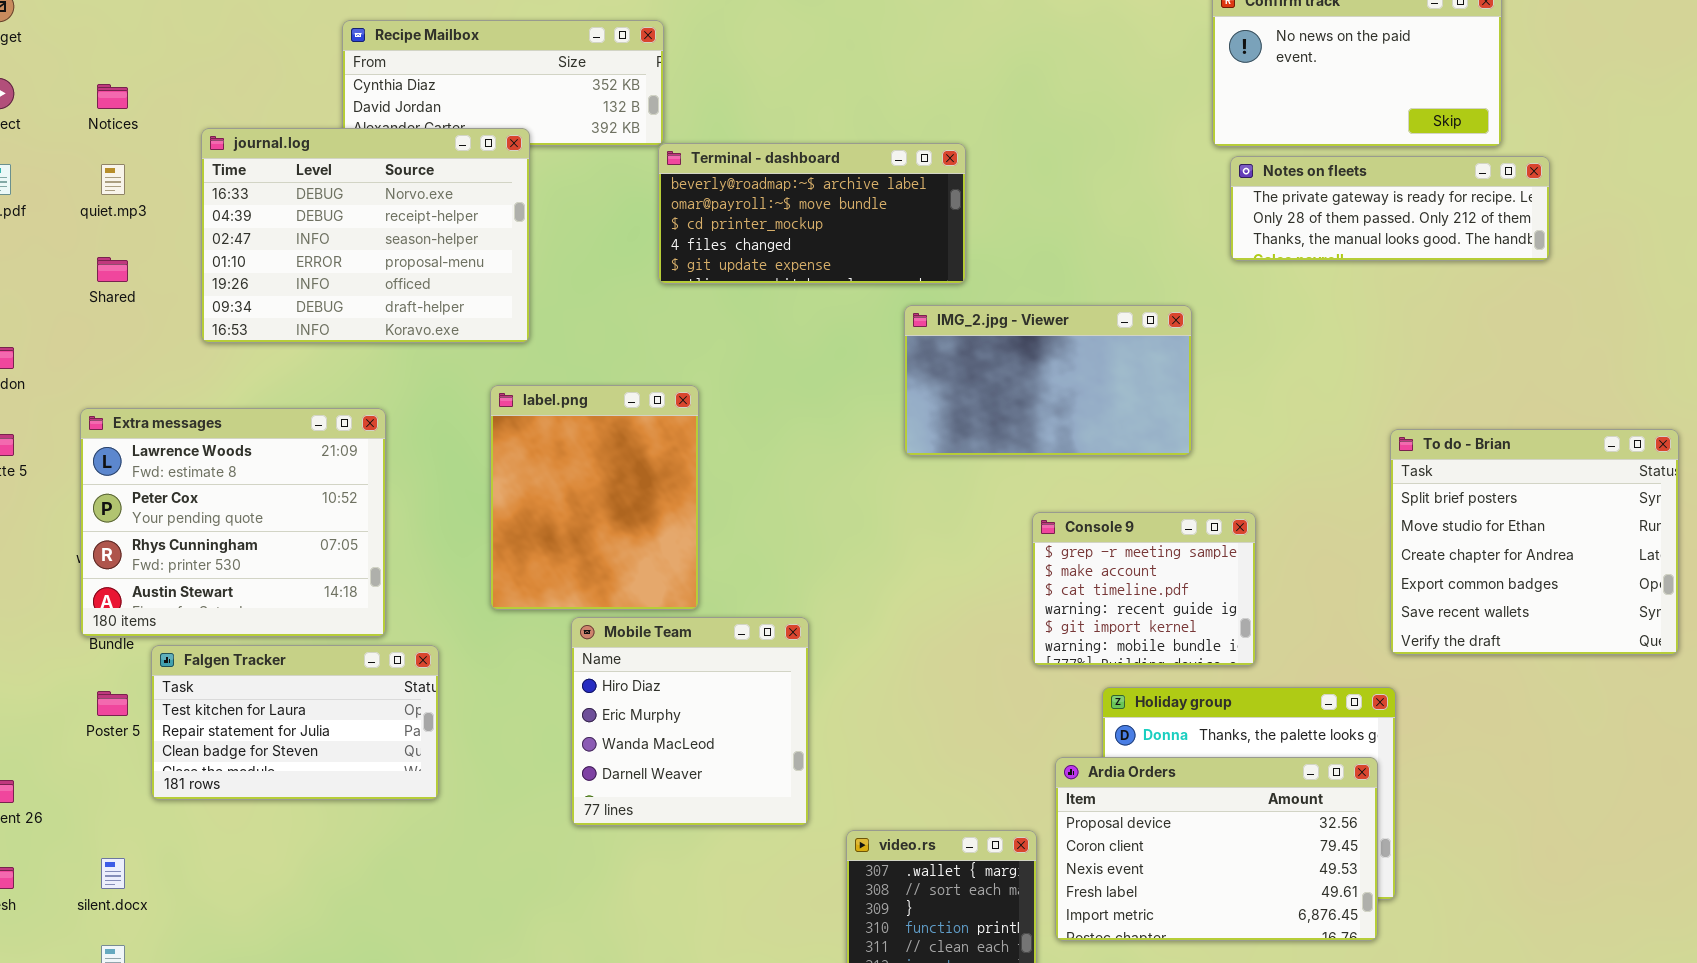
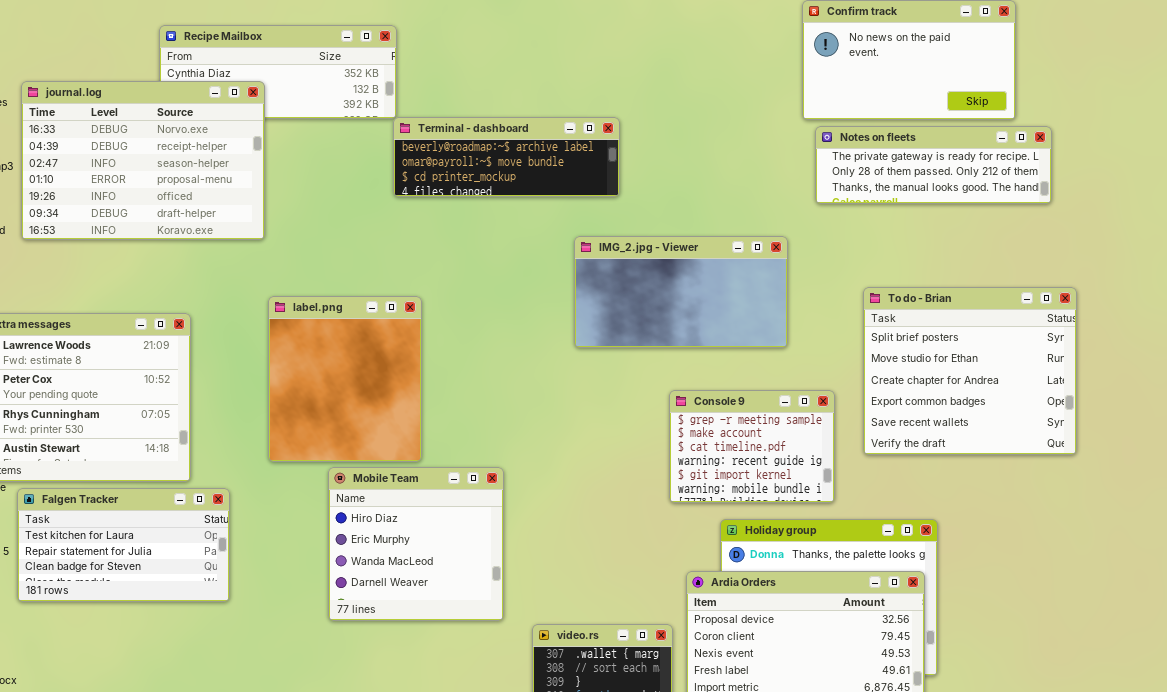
journal.log: [201,128,530,343] -> [21,81,265,240], moved
Terminal - dashboard: [658,143,966,284] -> [393,117,620,197], resized
To do - Brian: [1390,429,1679,655] -> [863,287,1077,455], moved

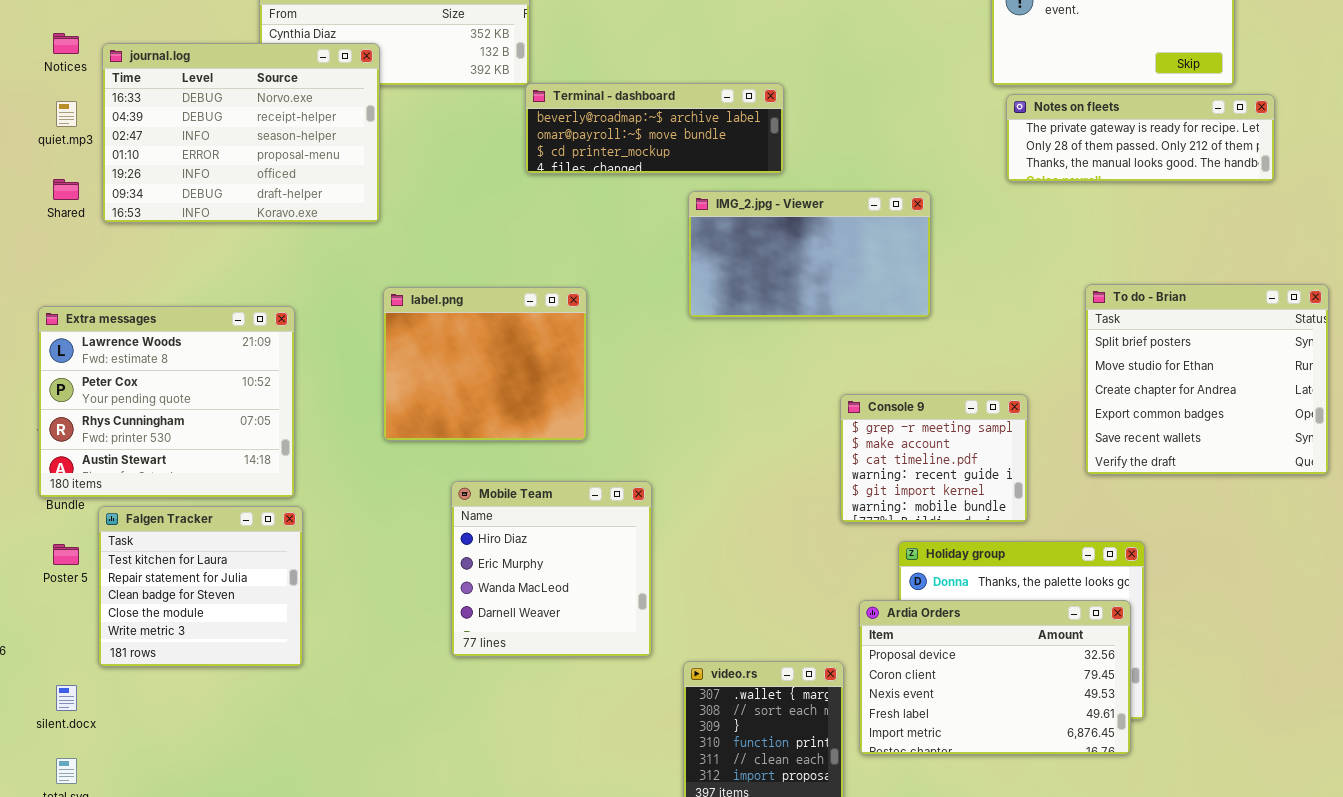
IMG_2.jpg - Viewer: [574,236,788,348] -> [688,191,931,318], moved
To do - Brian: [863,287,1077,455] -> [1085,284,1329,475], moved
label.png: [268,296,422,462] -> [383,287,587,441], resized
Falgen Tracker: [17,488,230,602] -> [98,506,303,667], resized

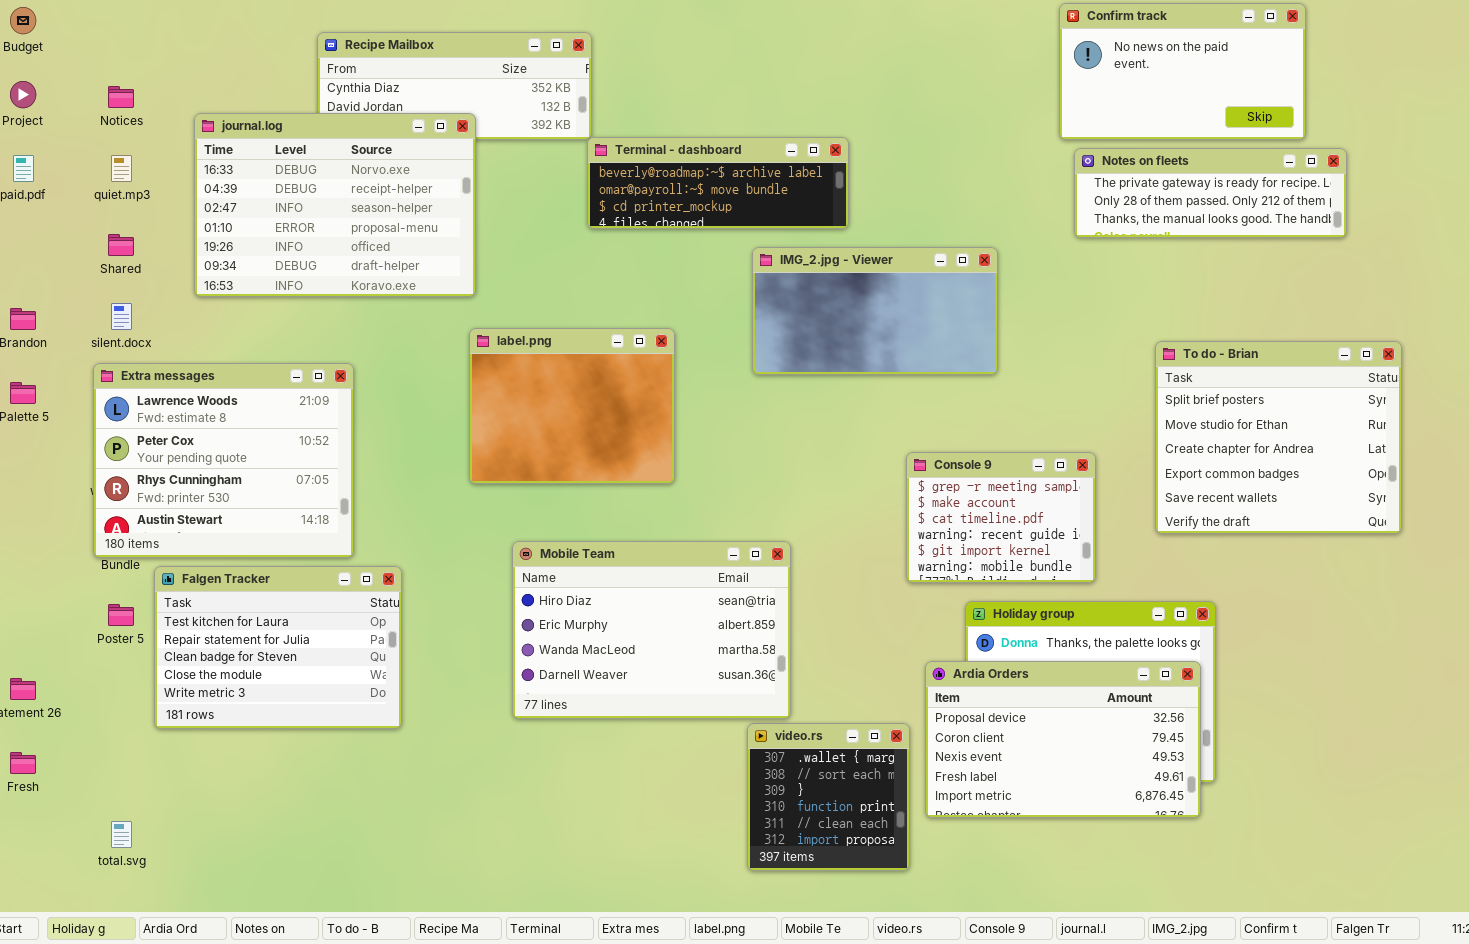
journal.log: [102,43,380,223] -> [194,113,476,297], moved
label.png: [383,287,587,441] -> [469,328,675,484], moved
Mobile Team: [451,481,652,657] -> [512,541,791,719], resized
Falgen Tracker: [98,506,303,667] -> [154,566,402,729], resized
silent.docx: [56,685,77,711] -> [111,303,132,330], moved

